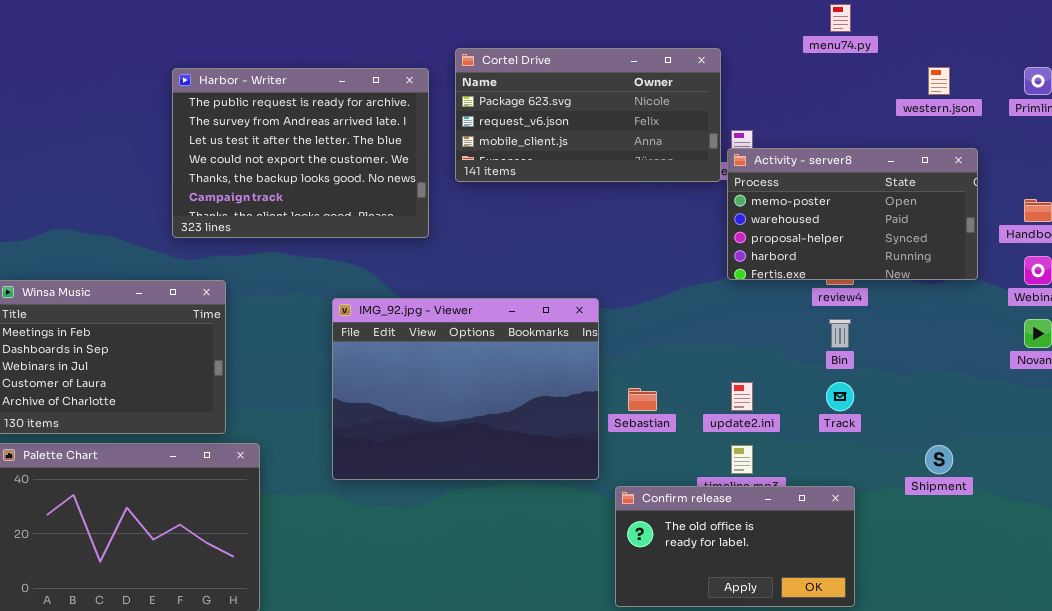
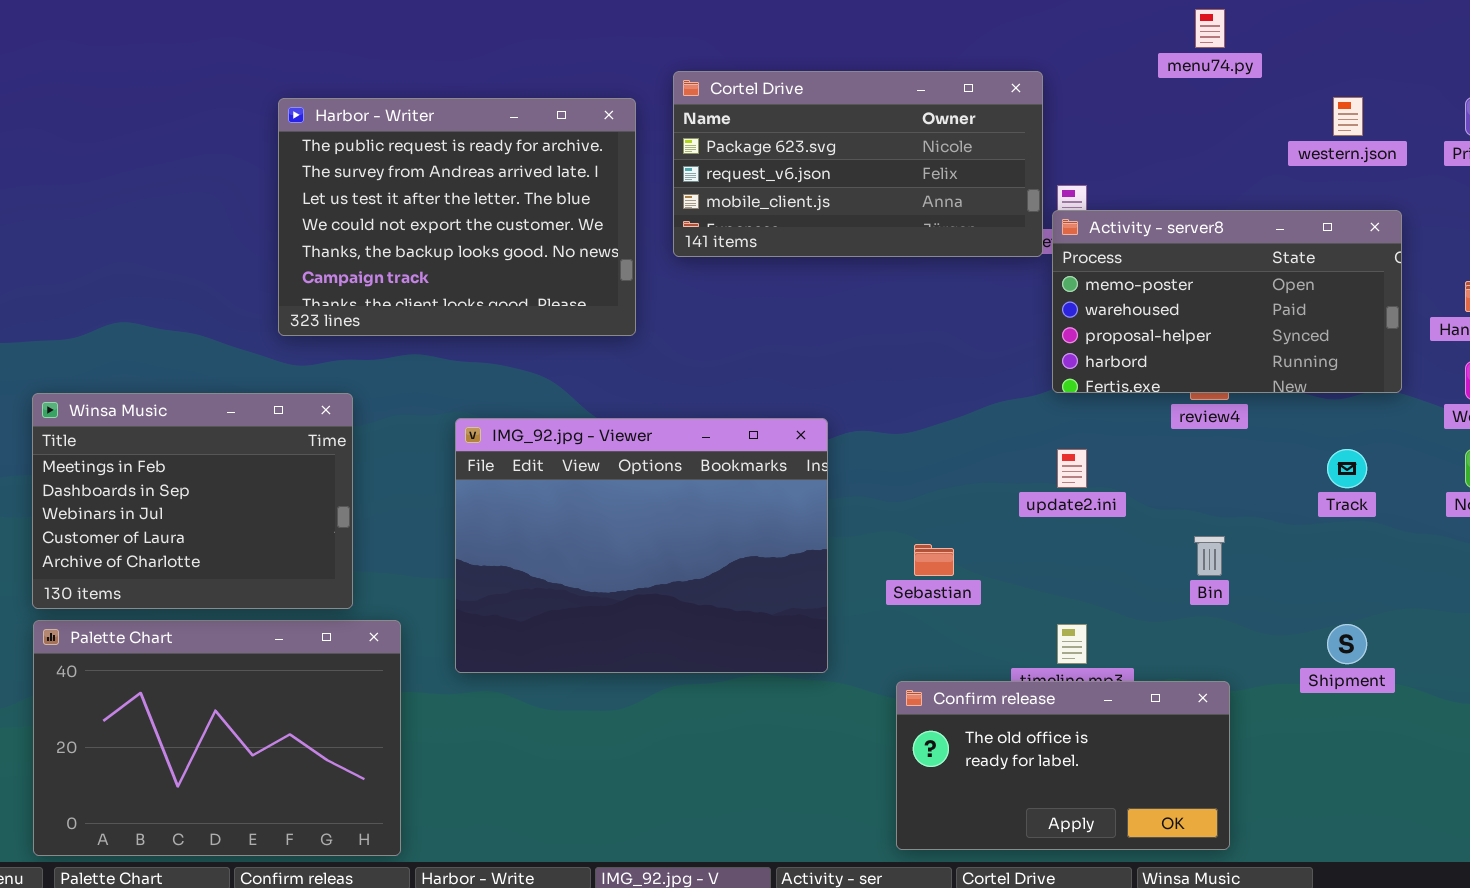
IMG_92.jpg - Viewer: [332,298,599,480] -> [455,418,828,673], moved
Bin: [829,319,851,348] -> [1194,536,1225,576], moved
update2.ini: [731,382,753,411] -> [1057,449,1087,488], moved
Track: [826,382,854,411] -> [1327,449,1367,488], moved

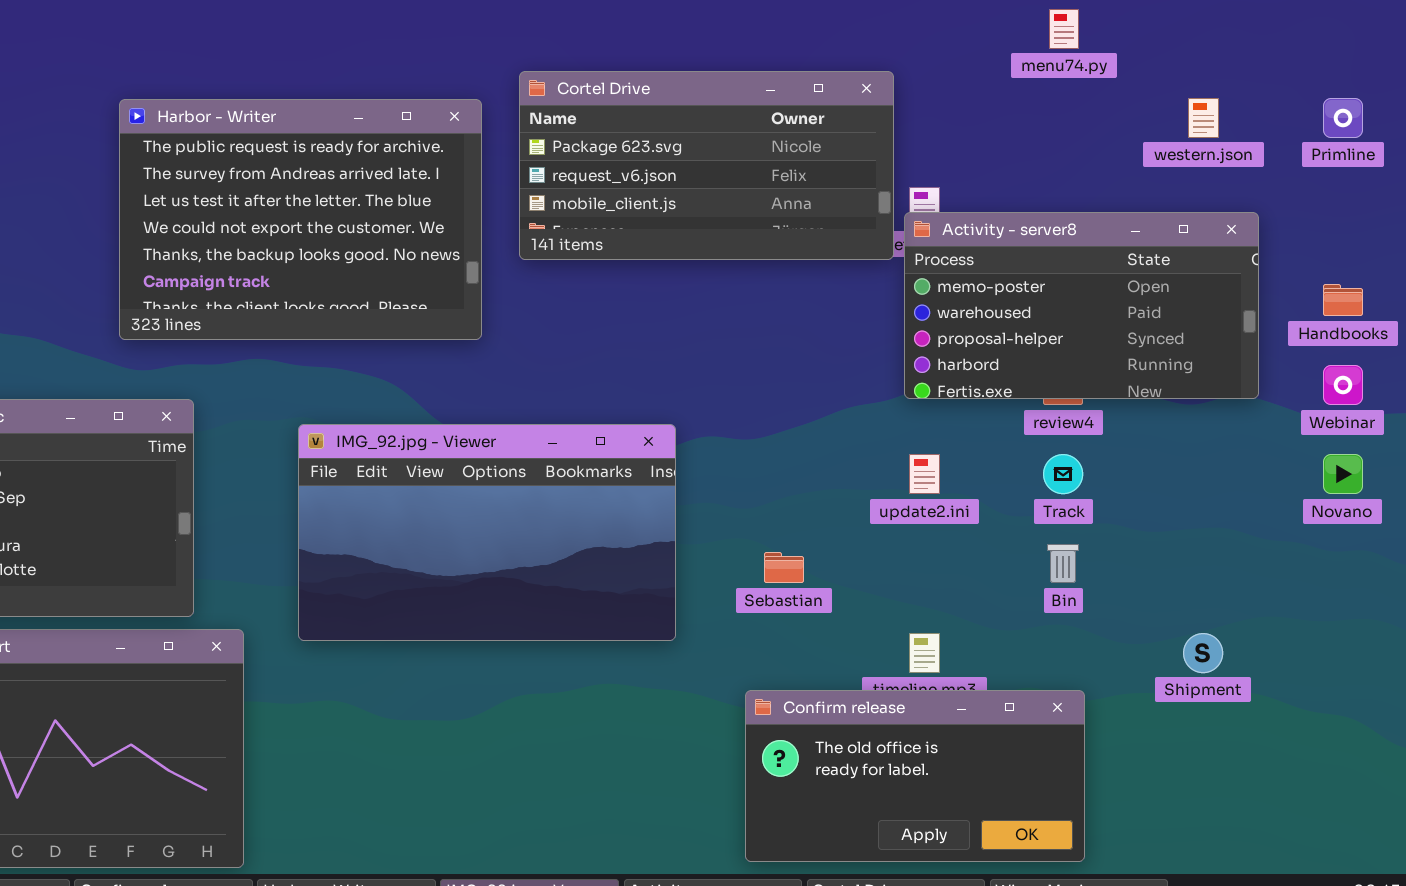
IMG_92.jpg - Viewer: [455,418,828,673] -> [298,424,676,641], resized
Track: [1327,449,1367,488] -> [1043,454,1083,494], moved

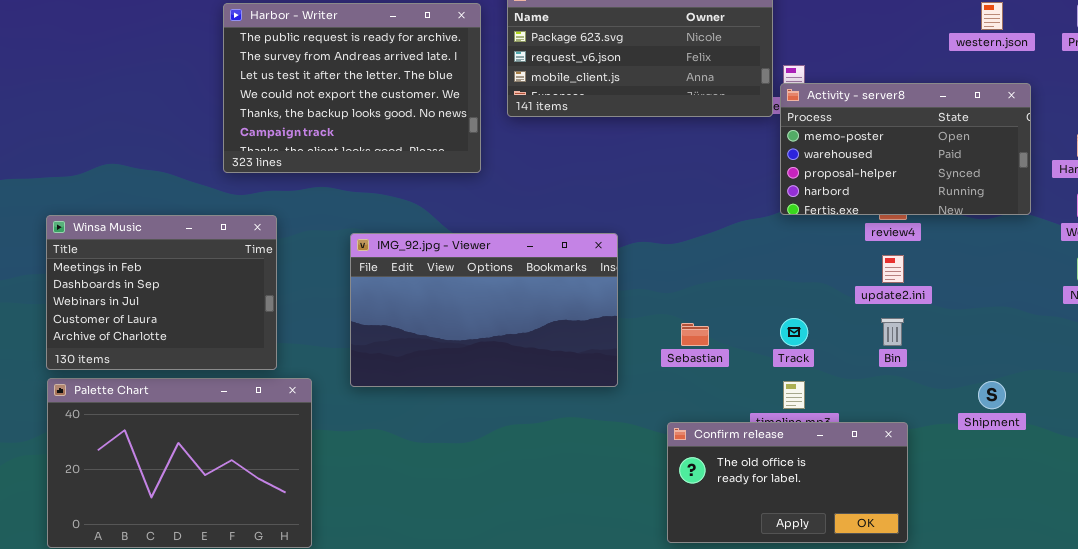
update2.ini: [909,454,940,494] -> [882,255,904,283], moved
Track: [1043,454,1083,494] -> [780,318,808,346], moved

